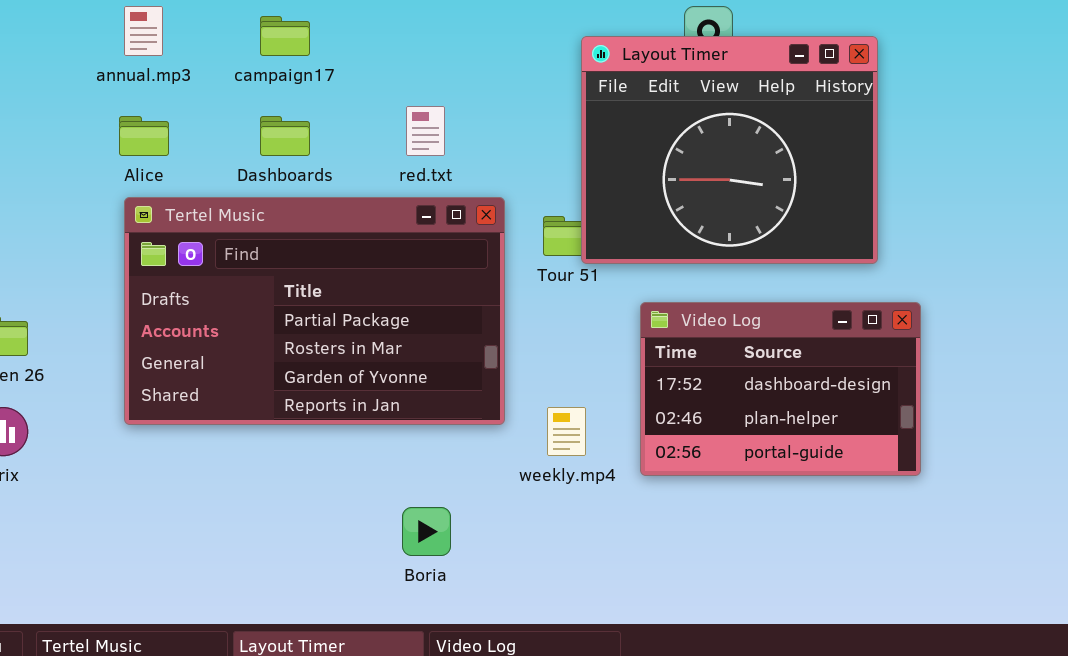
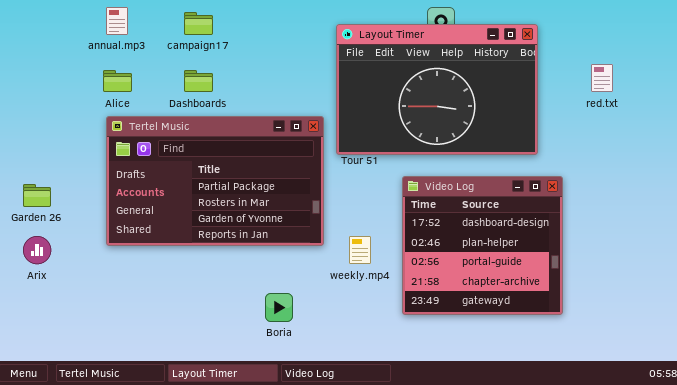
Layout Timer: [581,36,878,264] -> [336,24,538,155], resized
red.txt: [406,106,445,156] -> [591,64,613,92], moved
Video Log: [640,302,921,476] -> [402,176,563,315], resized

